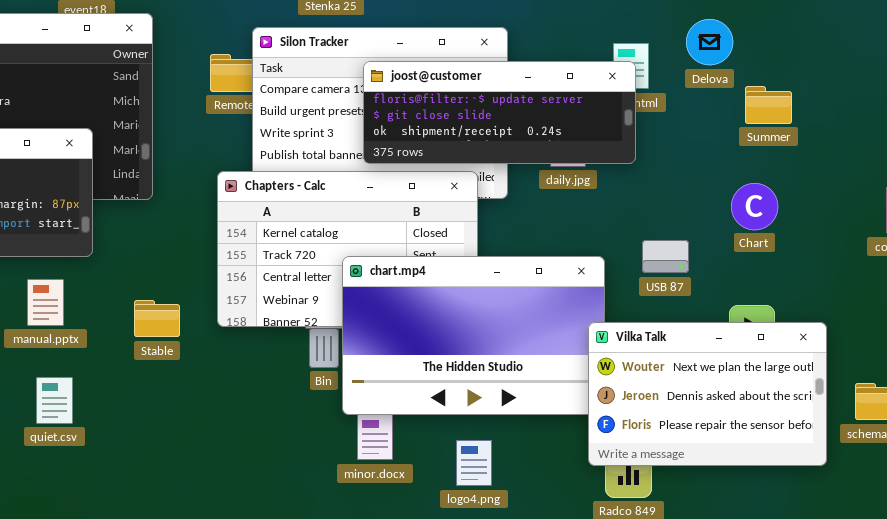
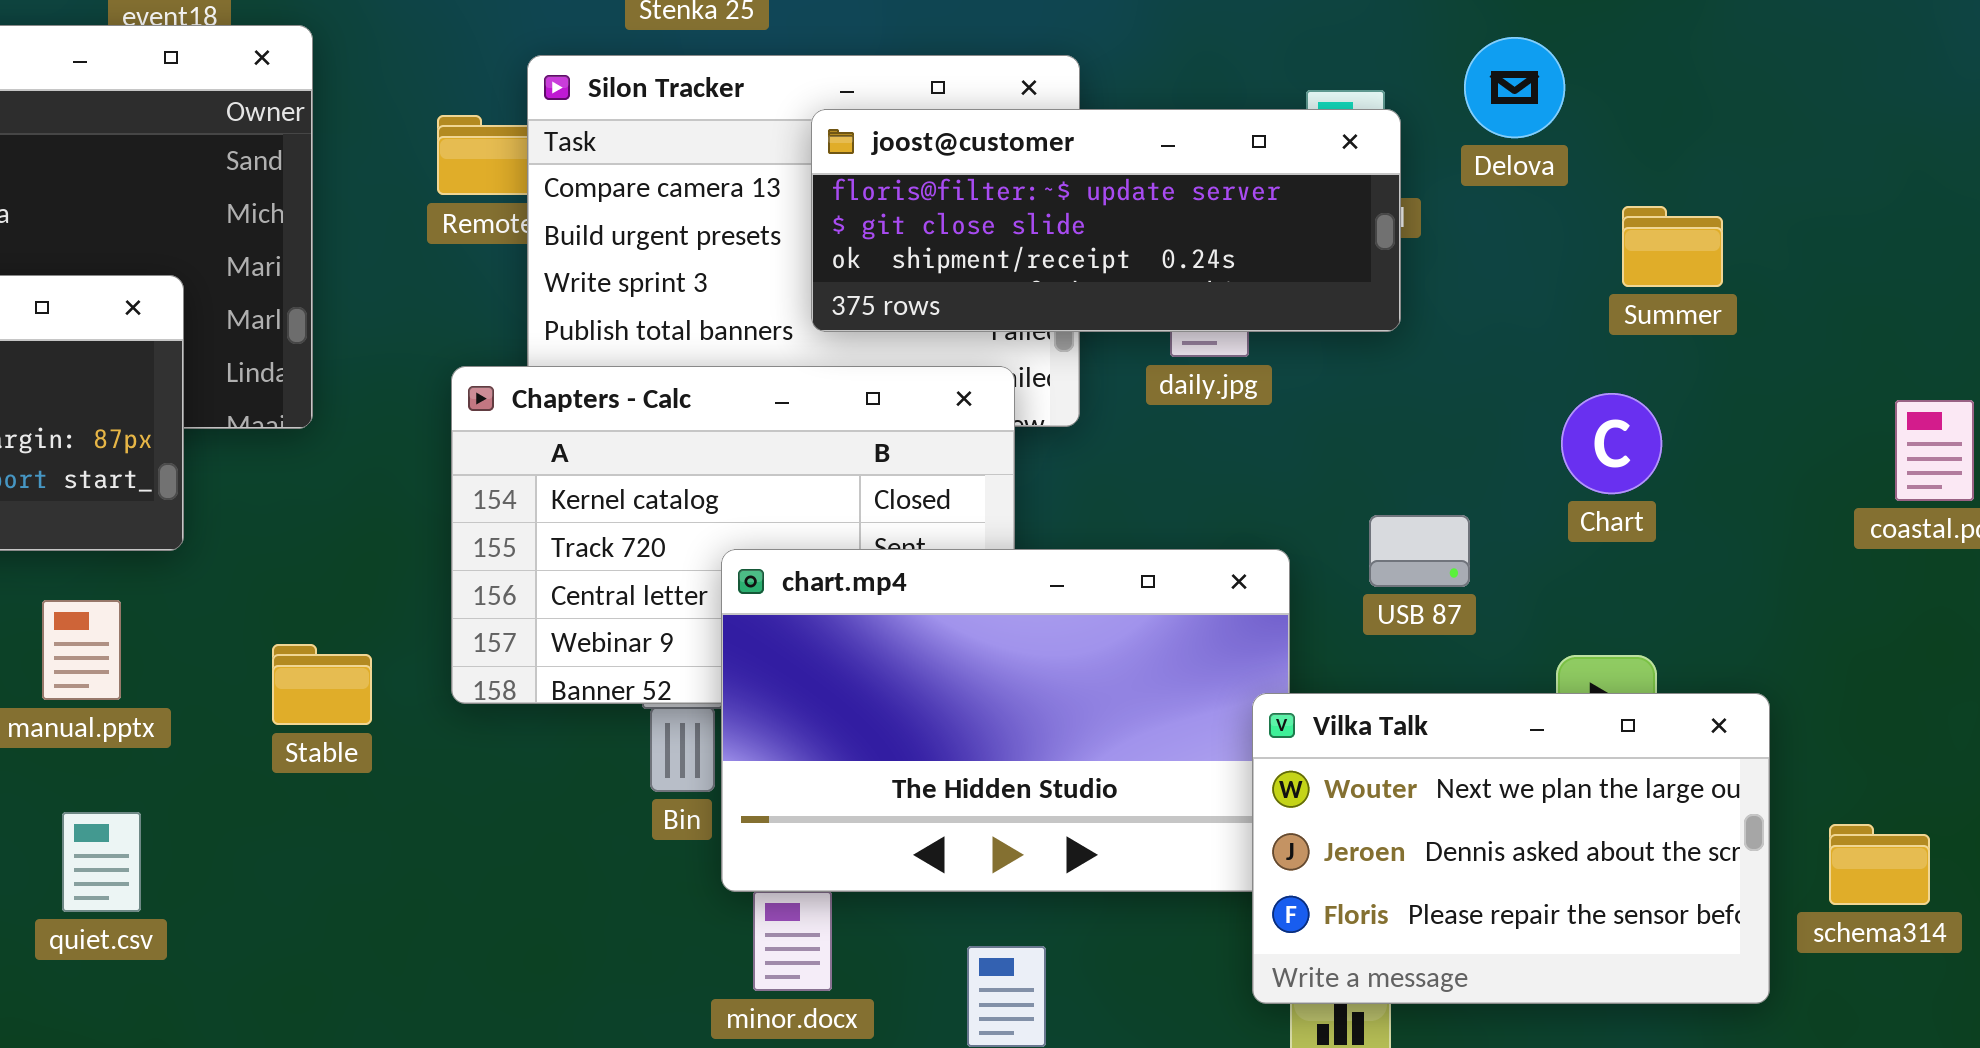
joost@customer: [363,61,636,164] -> [811,109,1401,332], moved
Summer: [745,86,792,124] -> [1622,206,1723,287], moved

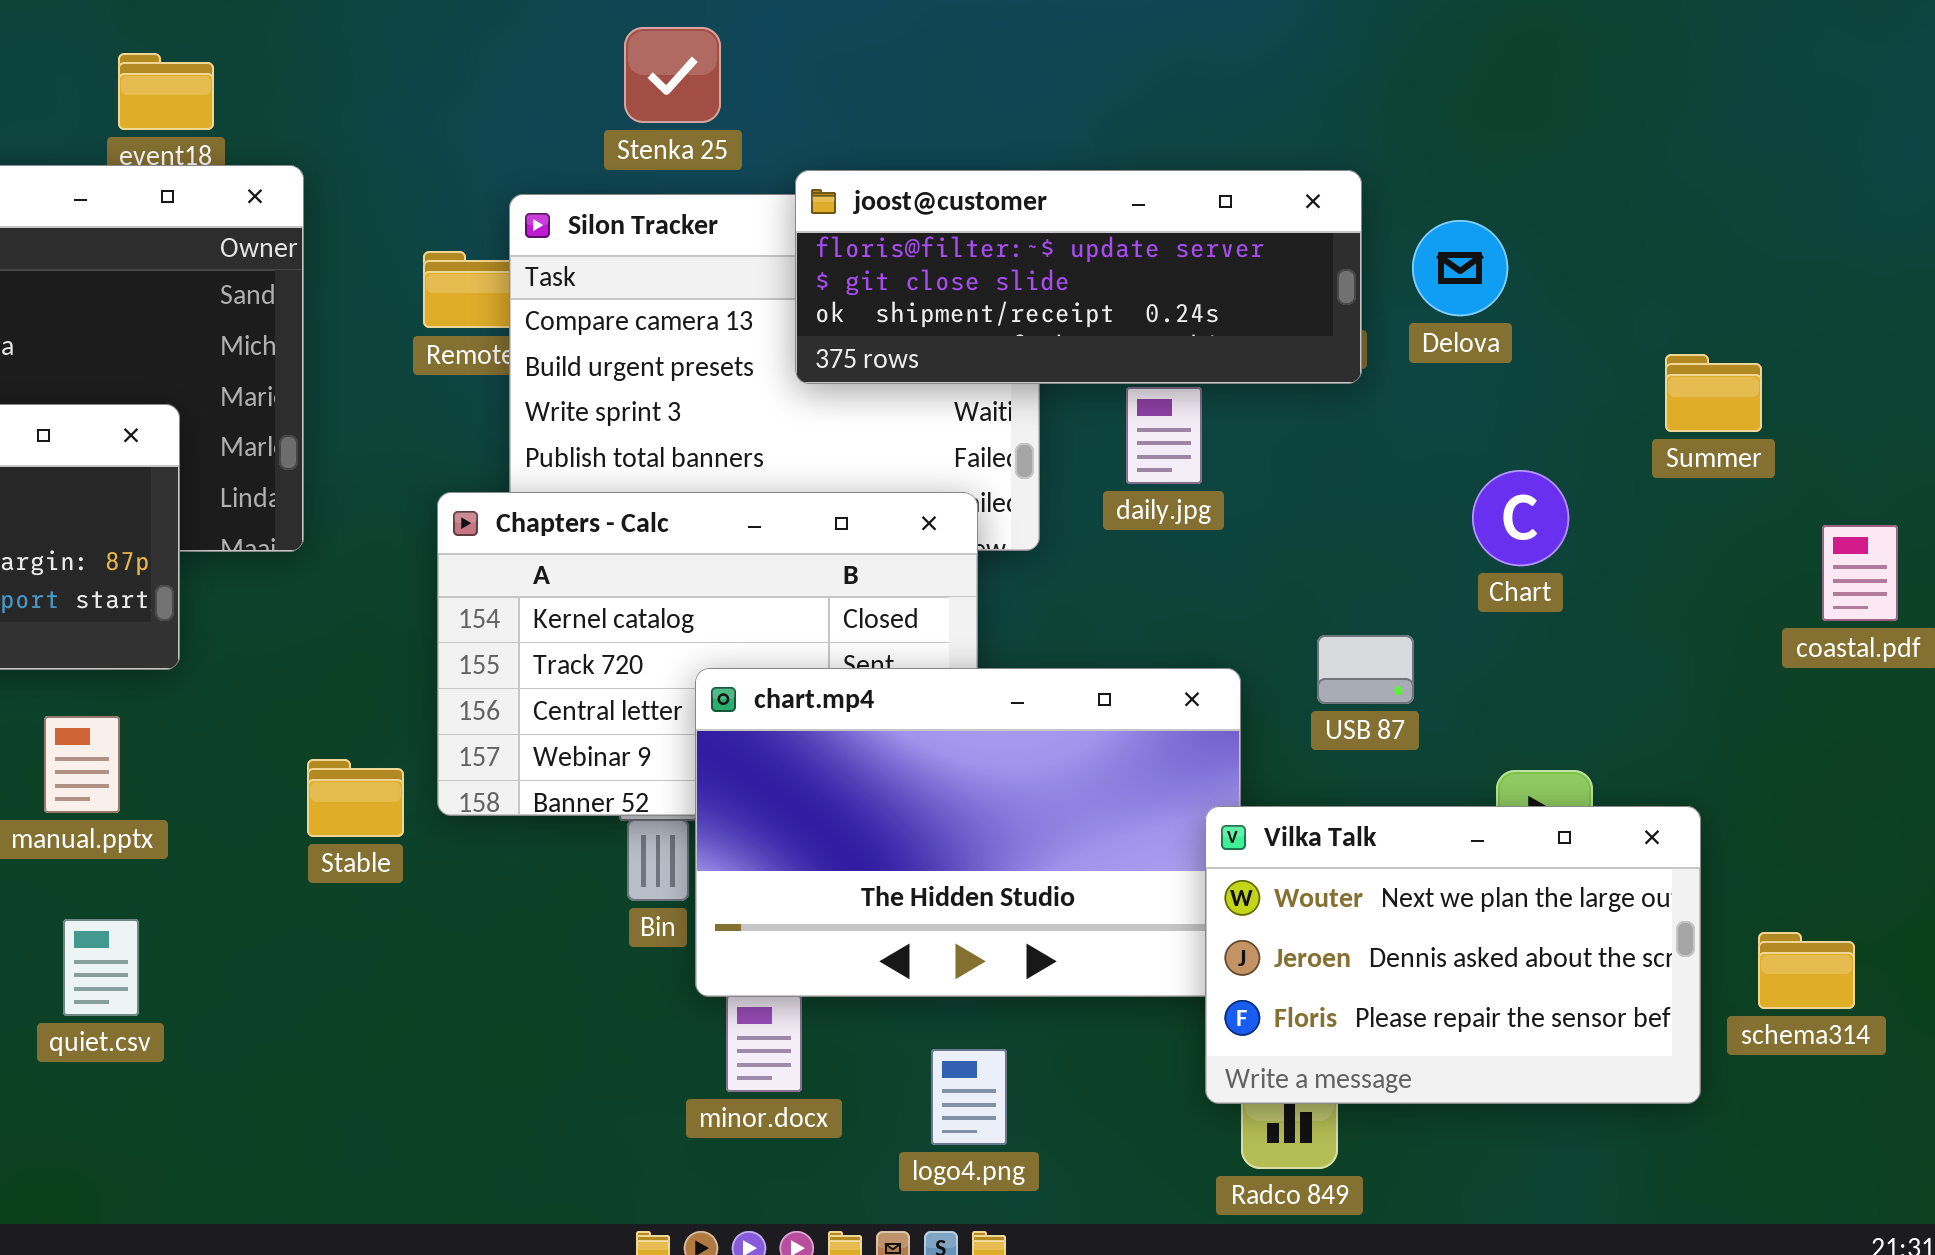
Delova: [1464,37,1565,138] -> [1412,220,1508,316], moved
joost@customer: [811,109,1401,332] -> [795,170,1362,384], moved
Summer: [1622,206,1723,287] -> [1665,354,1762,432], moved
Chart: [1561,393,1662,494] -> [1472,470,1569,566], moved
Stable: [272,644,372,725] -> [307,759,404,837], moved

